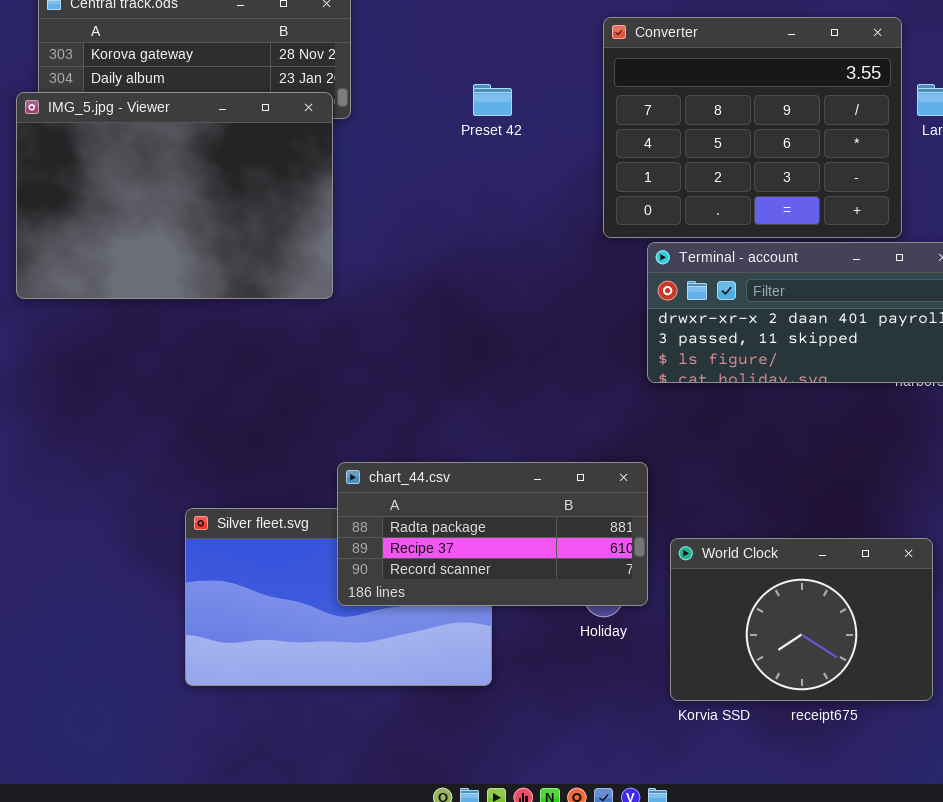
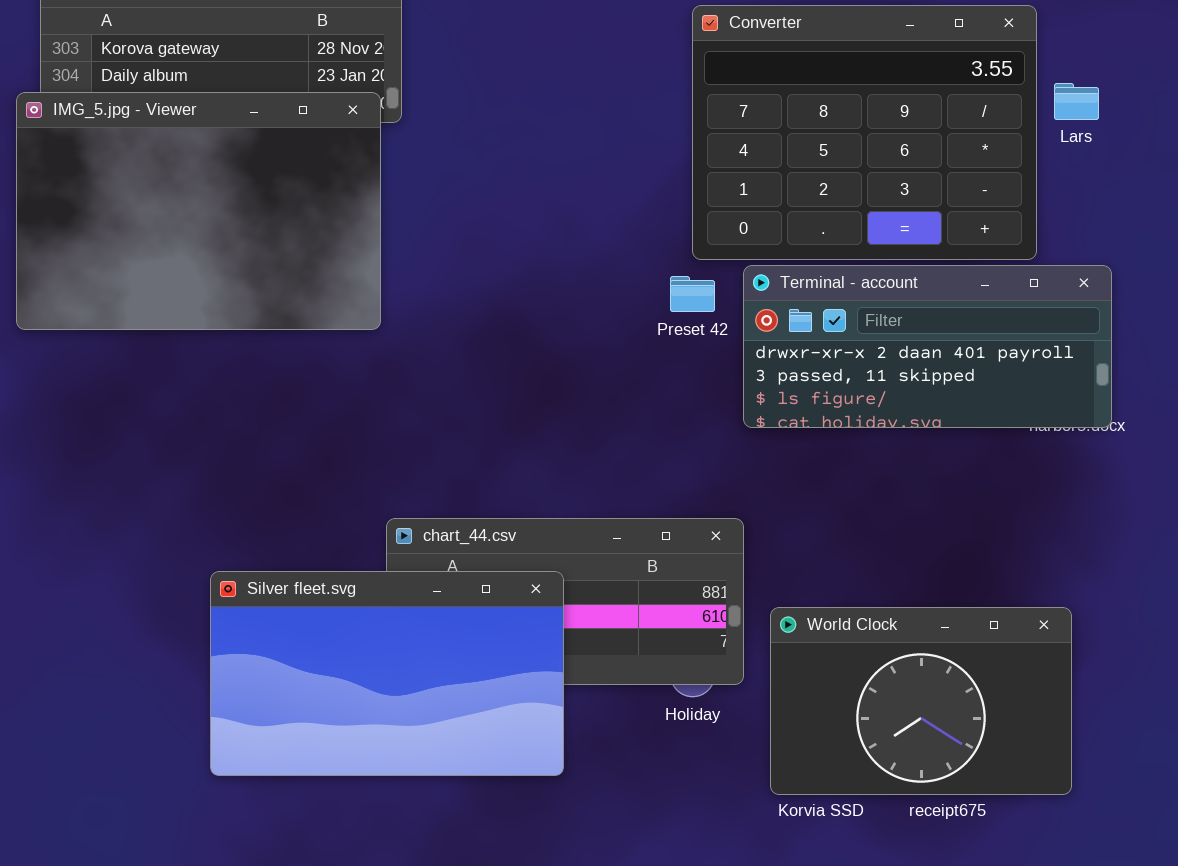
Preset 42: [473,84,512,116] -> [670,276,715,312], moved
Silver fleet.svg: [185,508,492,686] -> [210,571,564,776], raised

